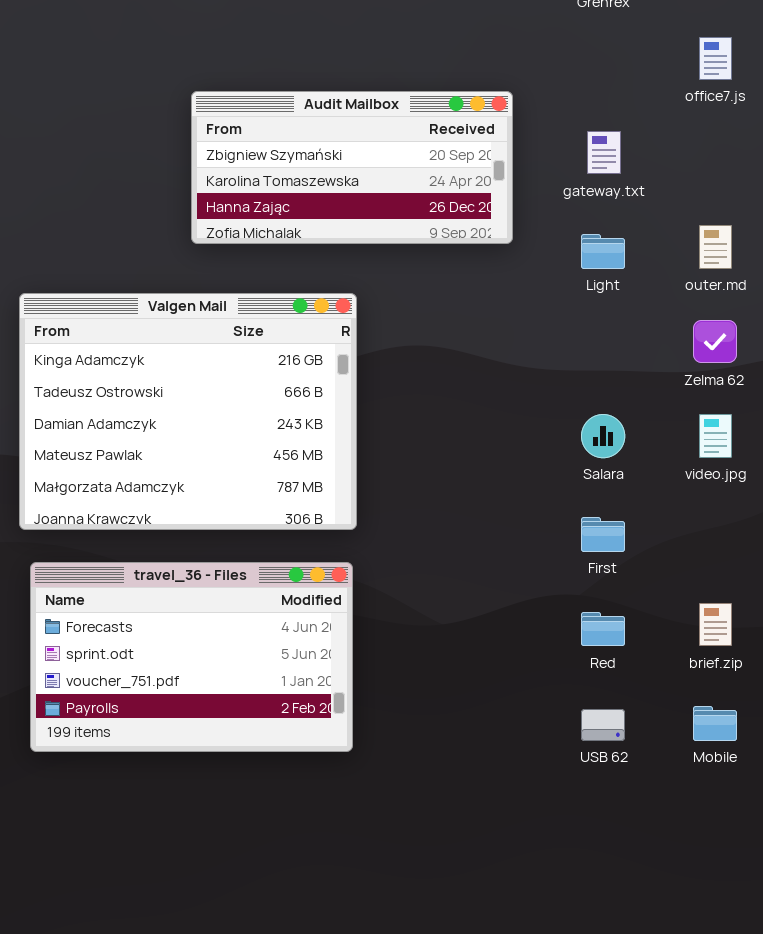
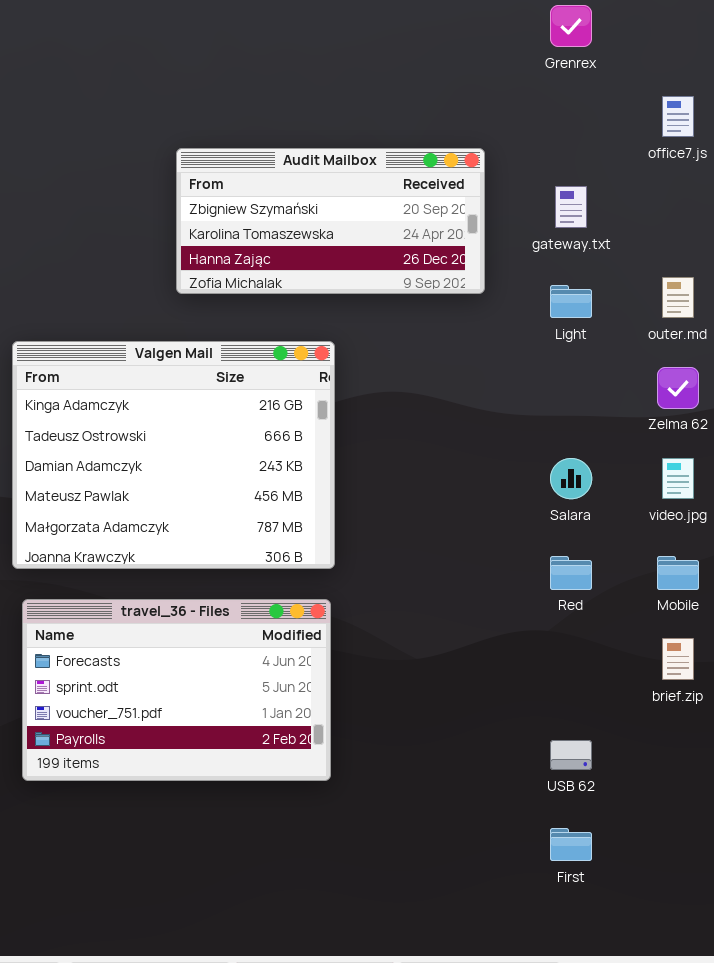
First: [581,517,625,552] -> [550,828,592,861], moved
Red: [581,612,625,646] -> [550,556,592,590], moved
Mobile: [693,706,737,741] -> [657,556,699,590], moved

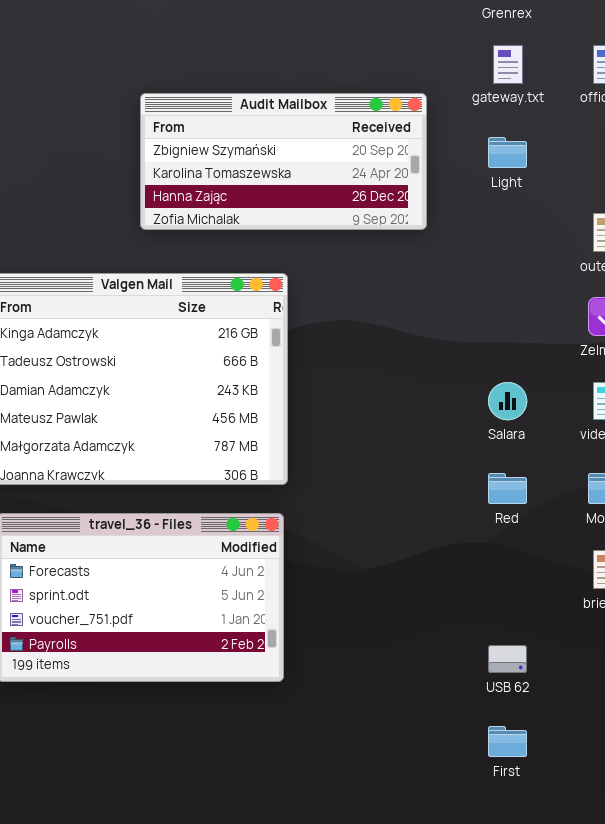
gateway.txt: [555,186,587,228] -> [493,45,523,84], moved
Light: [550,285,592,318] -> [488,137,527,168], moved

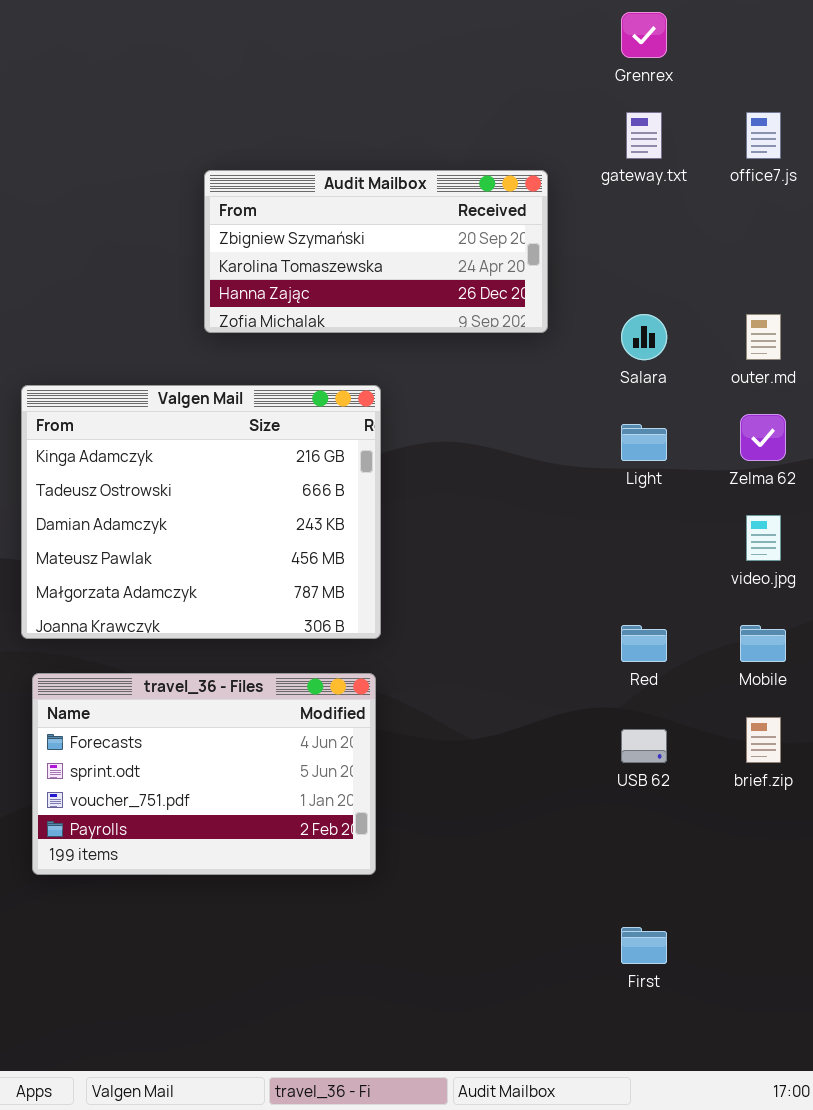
Light: [488,137,527,168] -> [621,424,667,461], moved
Salara: [488,382,527,420] -> [621,314,667,360], moved
USB 62: [488,645,527,673] -> [621,729,667,763], moved

